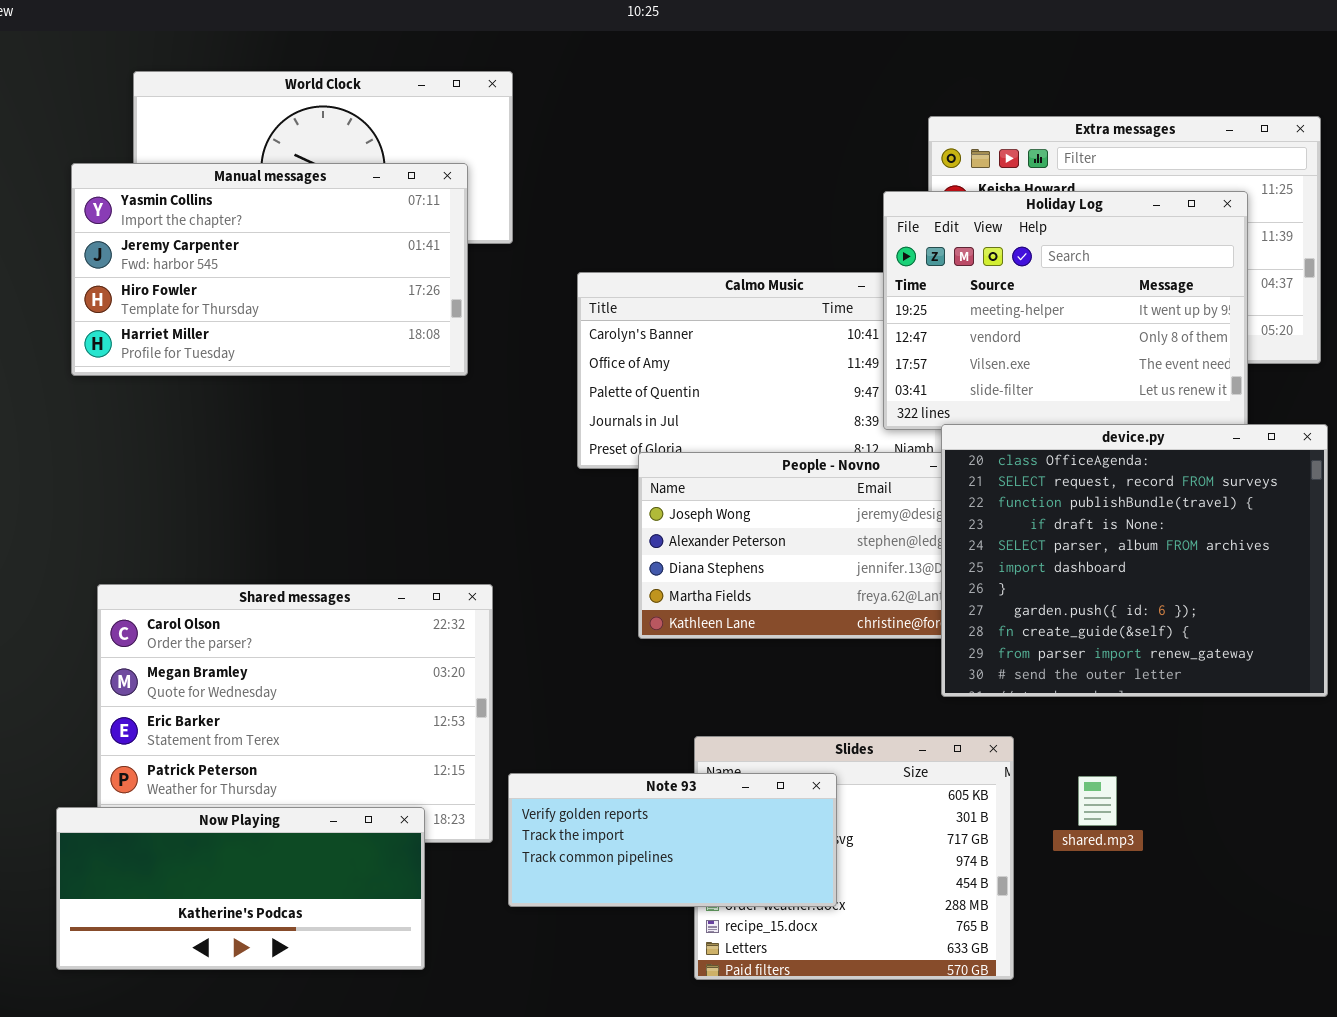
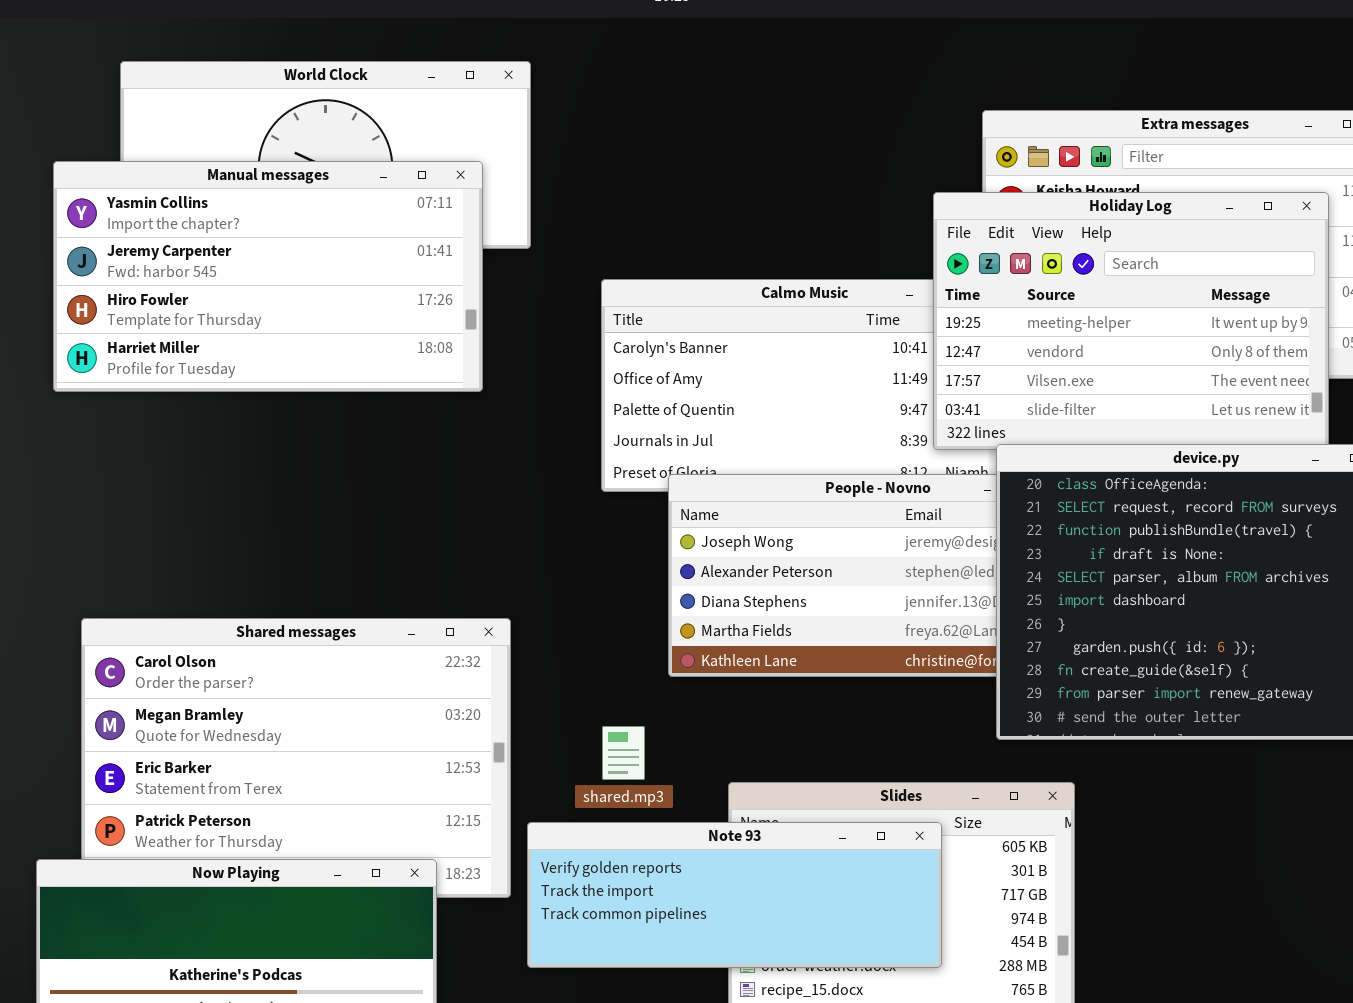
Note 93: [508,773,837,907] -> [527,822,942,968], resized
shared.mp3: [1078,776,1117,826] -> [602,726,645,780], moved

